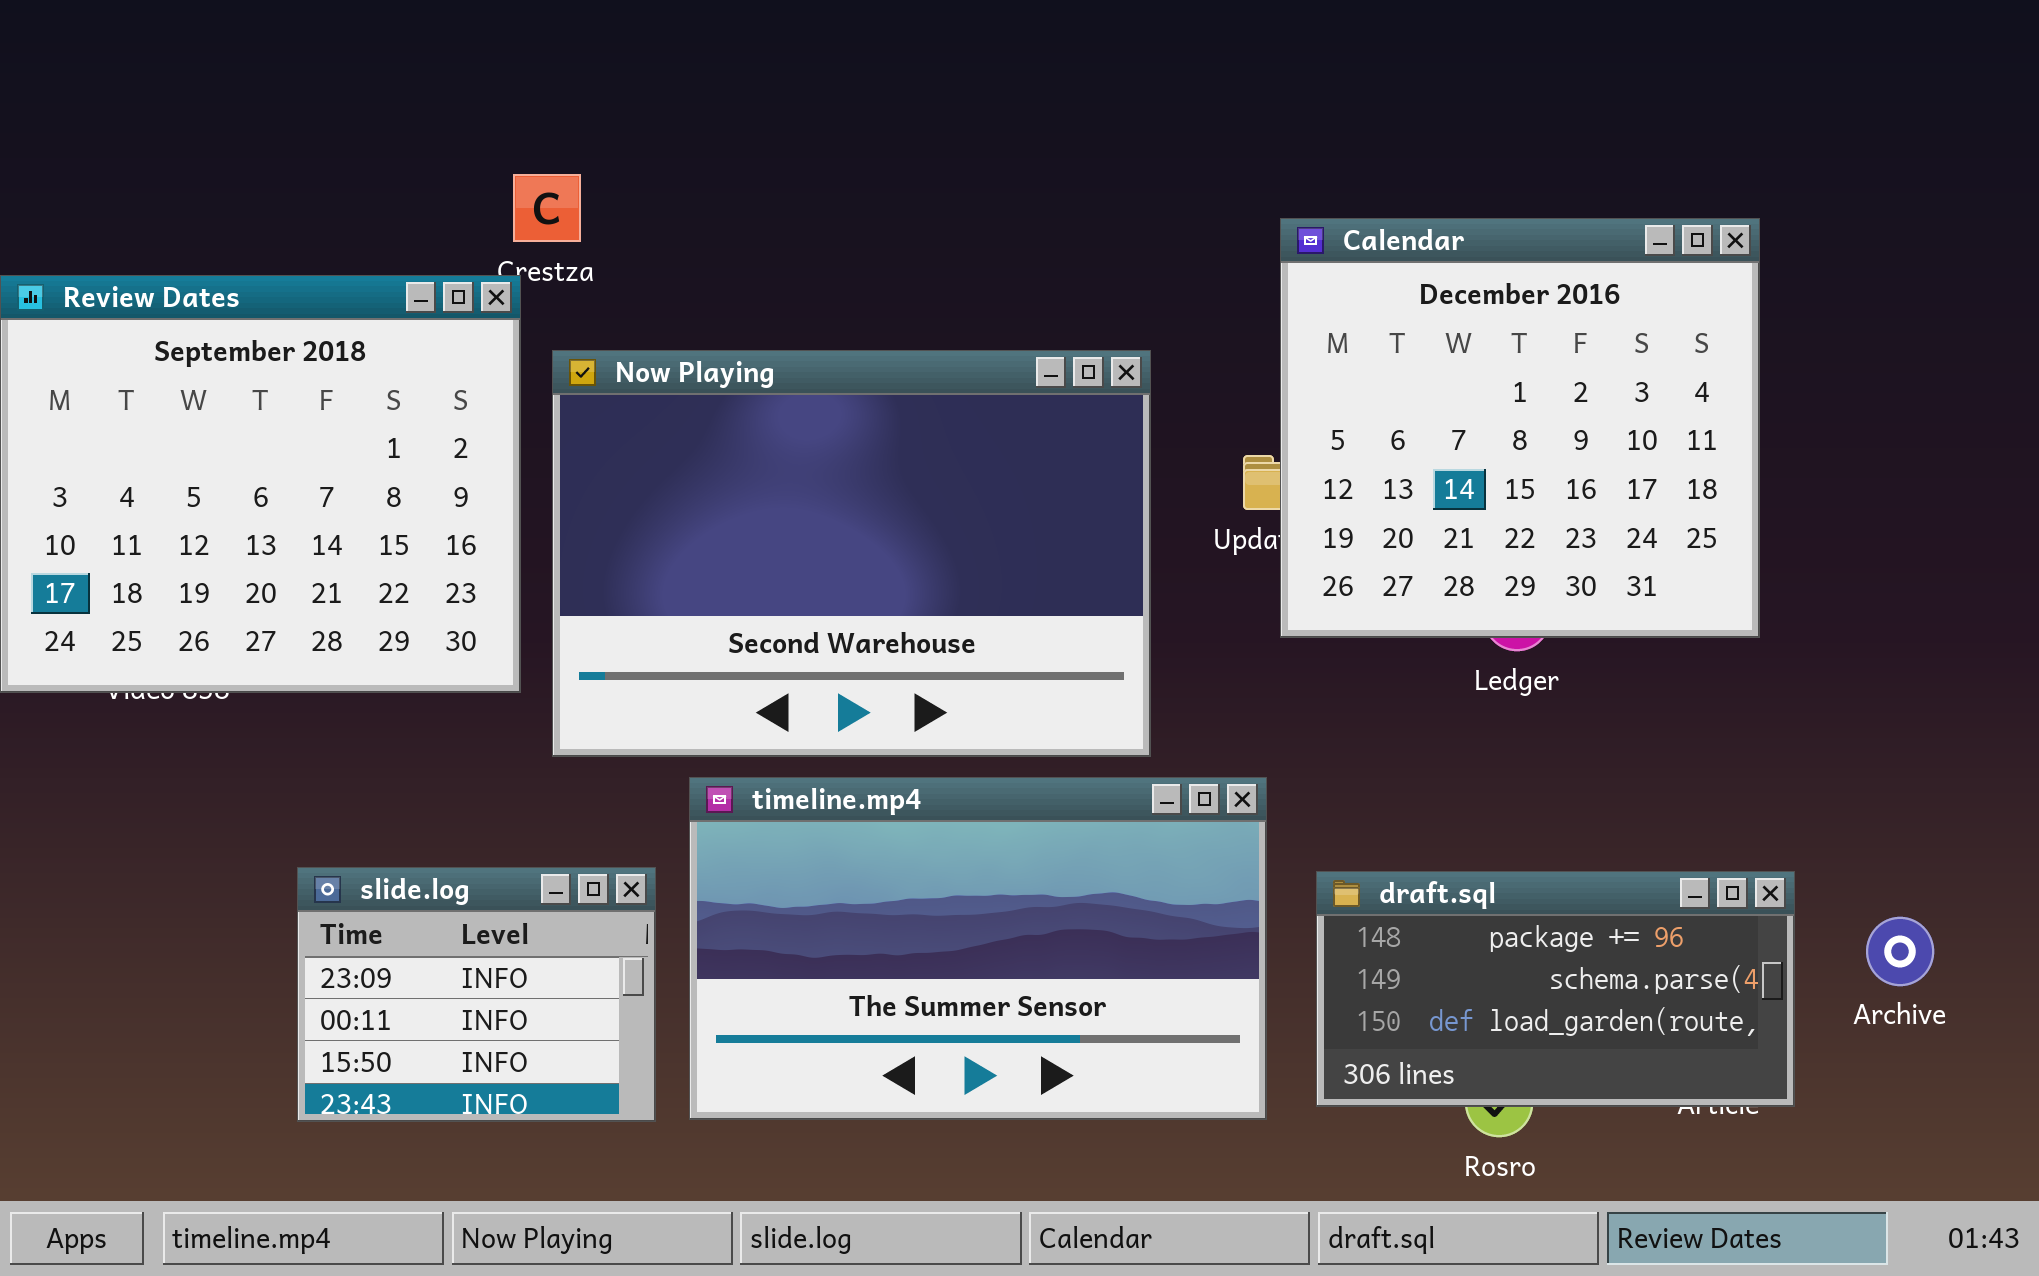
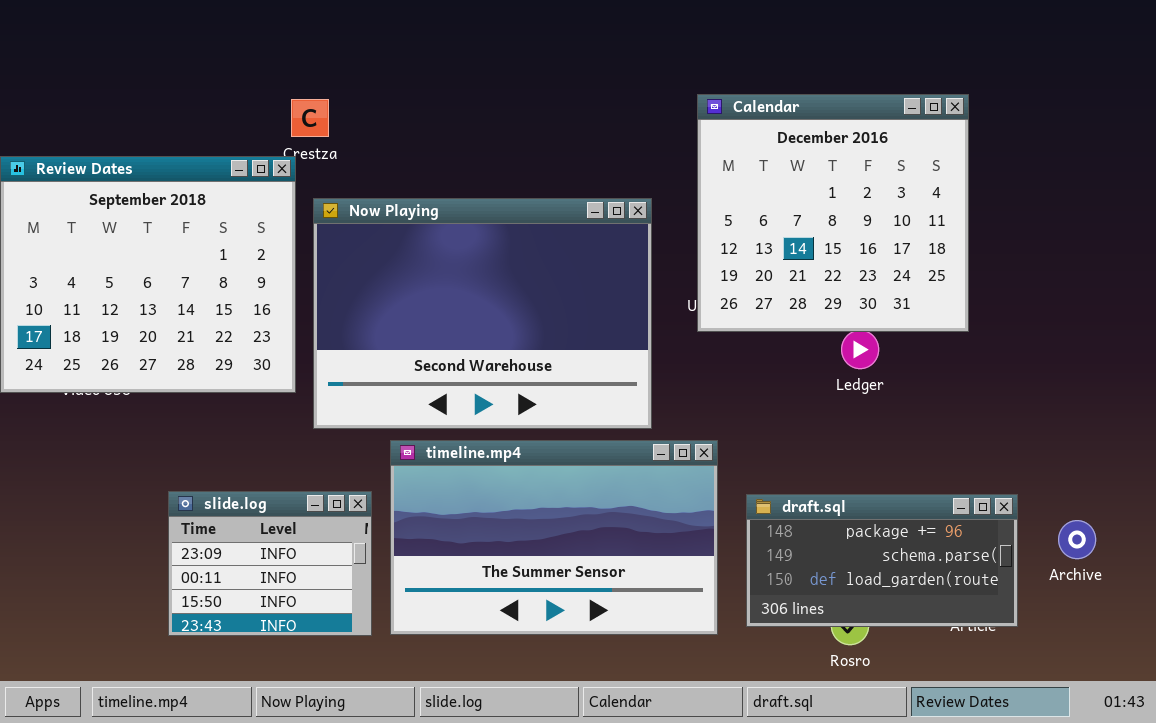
Calendar: [1280,218,1760,638] -> [697,94,969,332], moved

